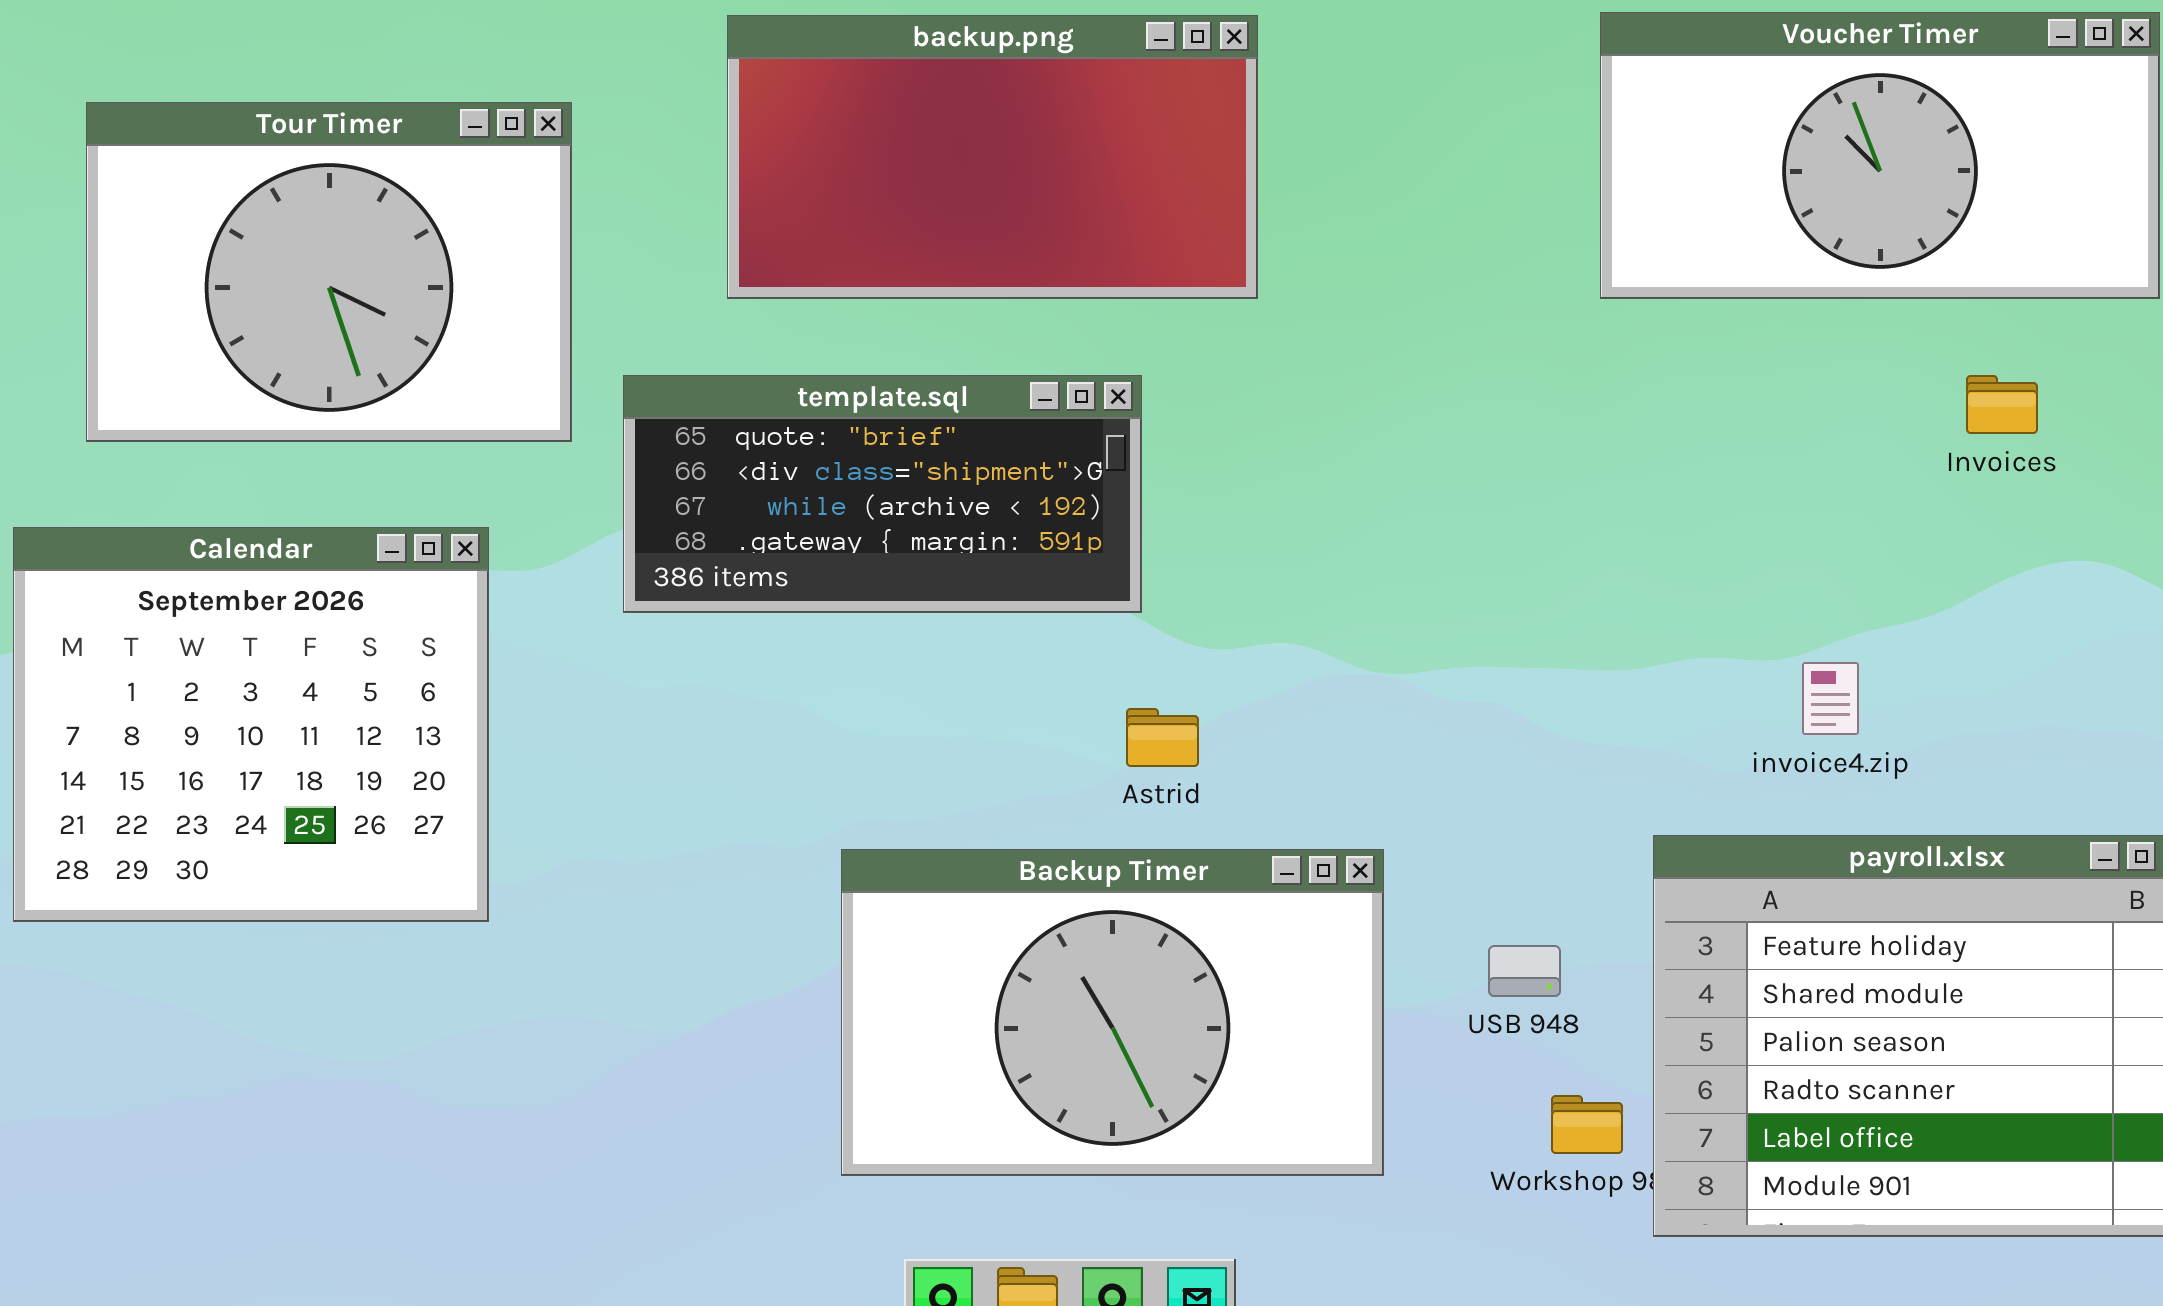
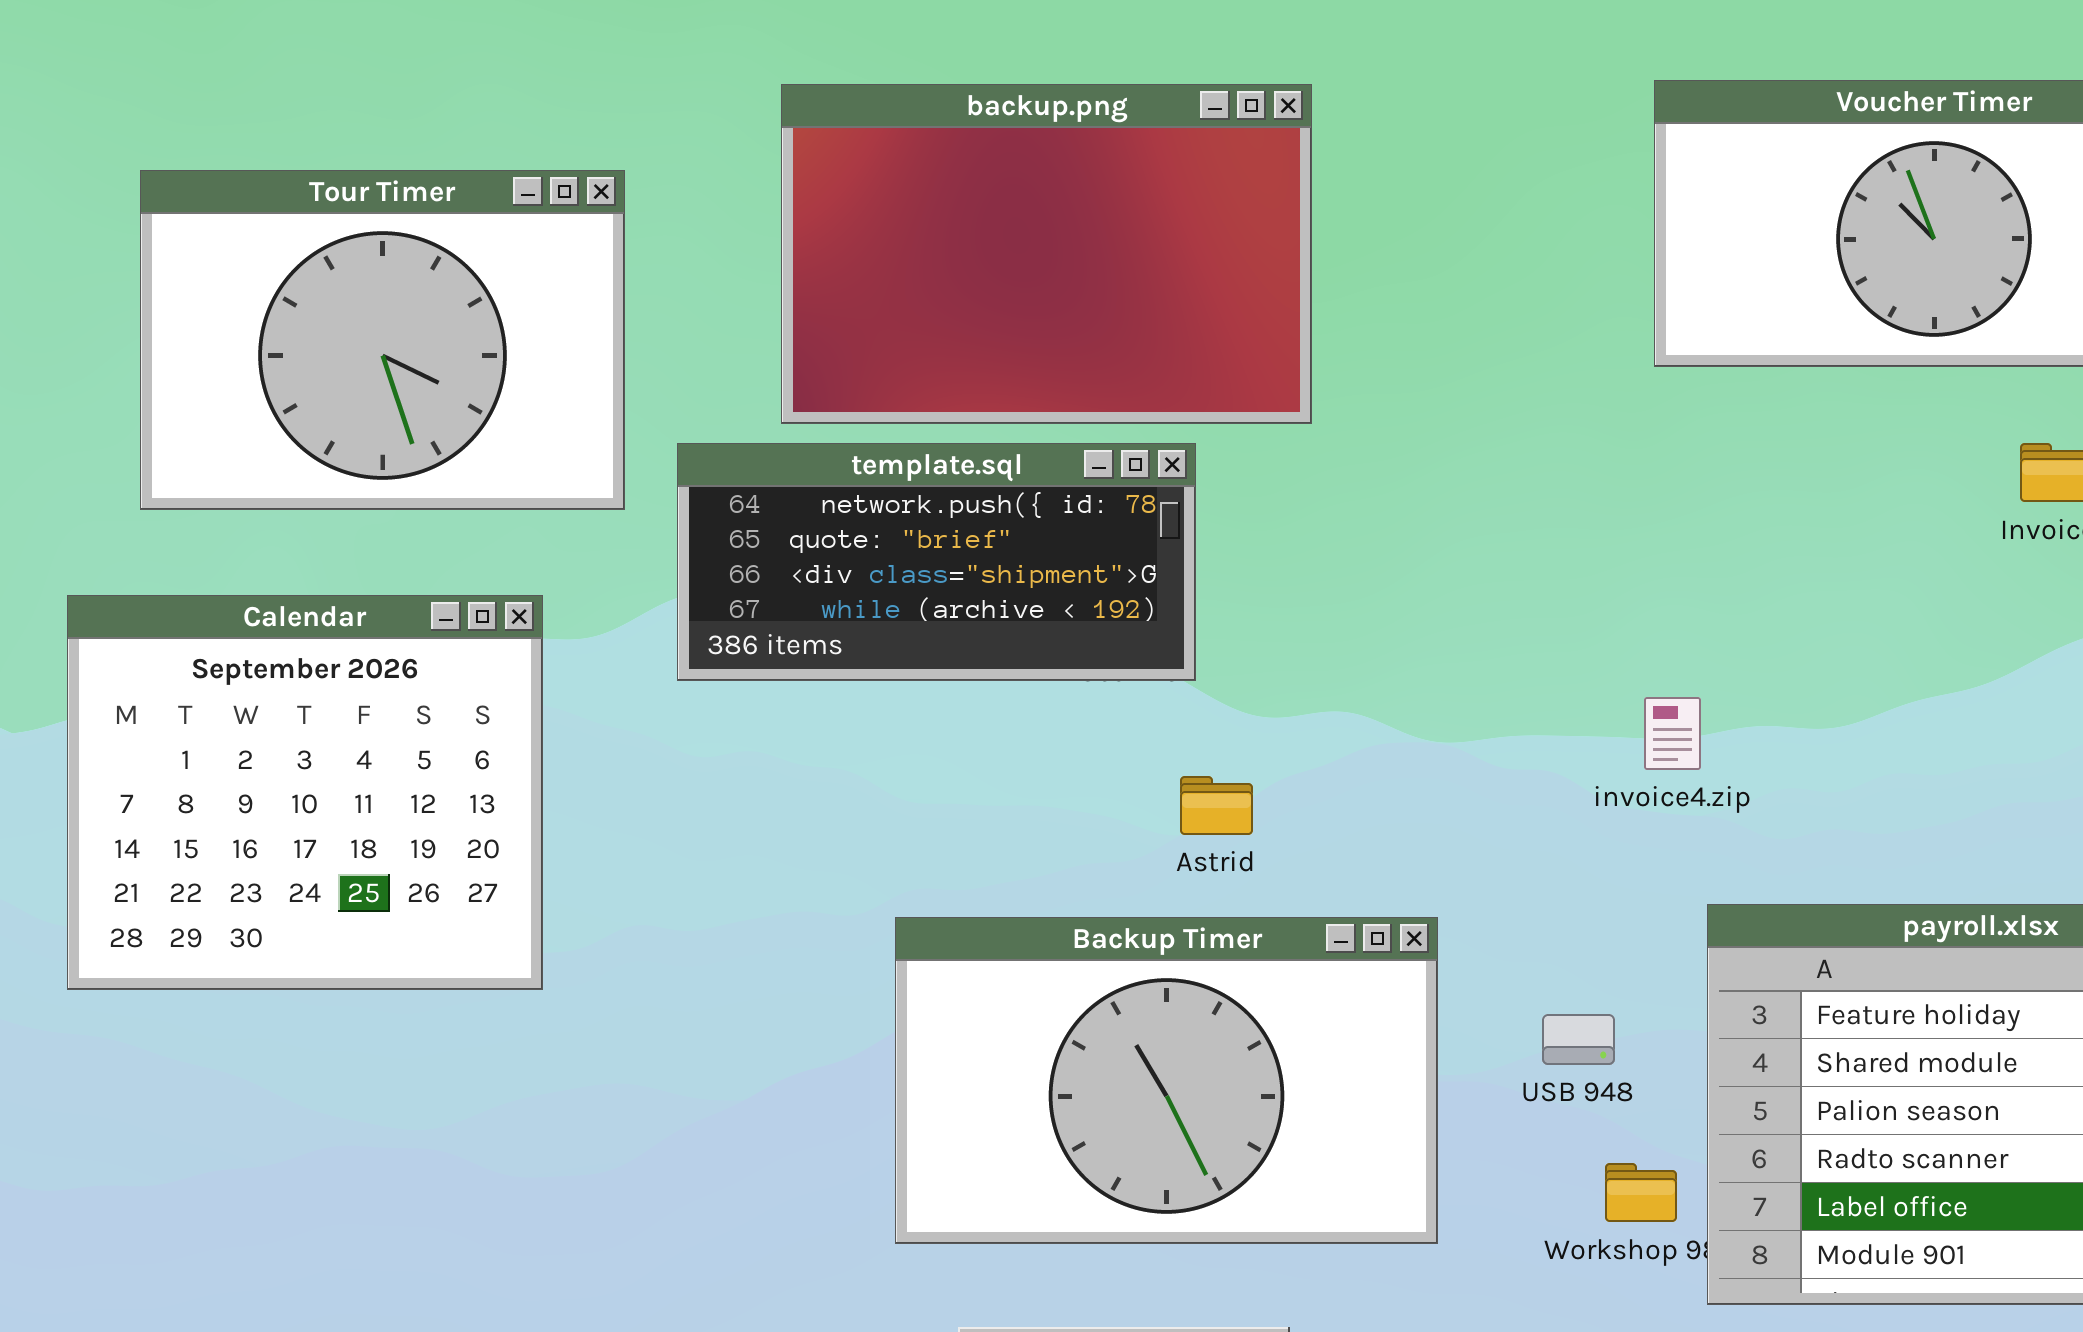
backup.png: [727,15,1258,299] -> [781,84,1312,424], resized
template.sql: [623,375,1142,613] -> [677,443,1196,681], scrolled up 1 row
invoice4.zip: [1802,662,1859,735] -> [1644,697,1701,770], moved

